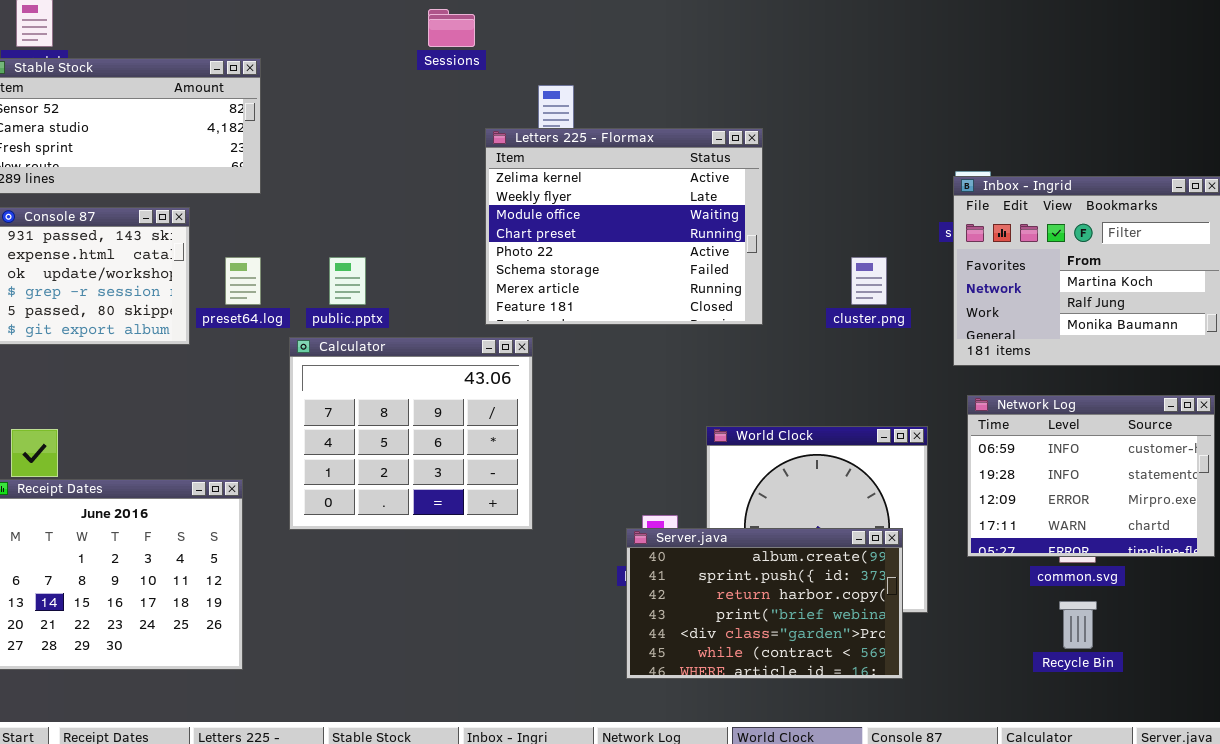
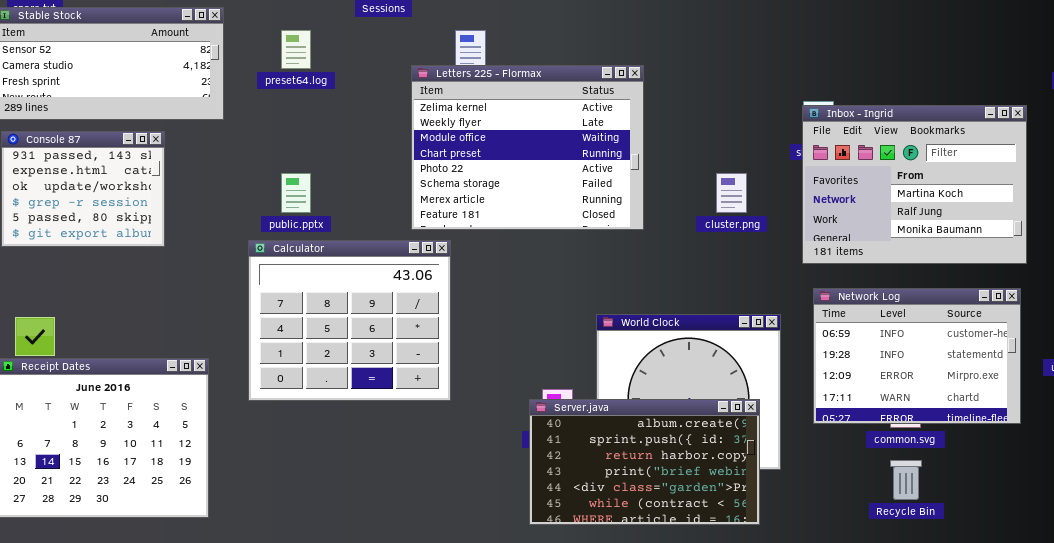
preset64.log: [225,257,261,305] -> [281,30,311,69], moved

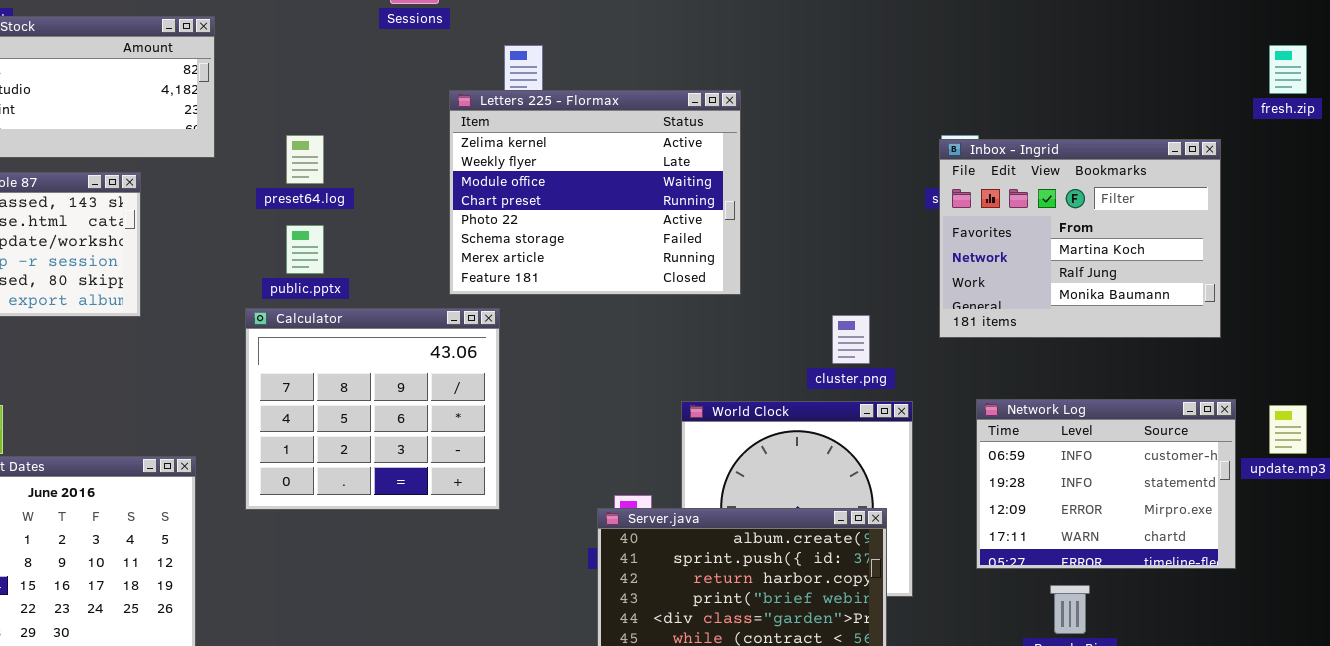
preset64.log: [281,30,311,69] -> [286,135,324,184], moved
cluster.png: [716,173,747,213] -> [832,315,870,364], moved
Network Log: [813,288,1021,424] -> [976,399,1236,569], moved

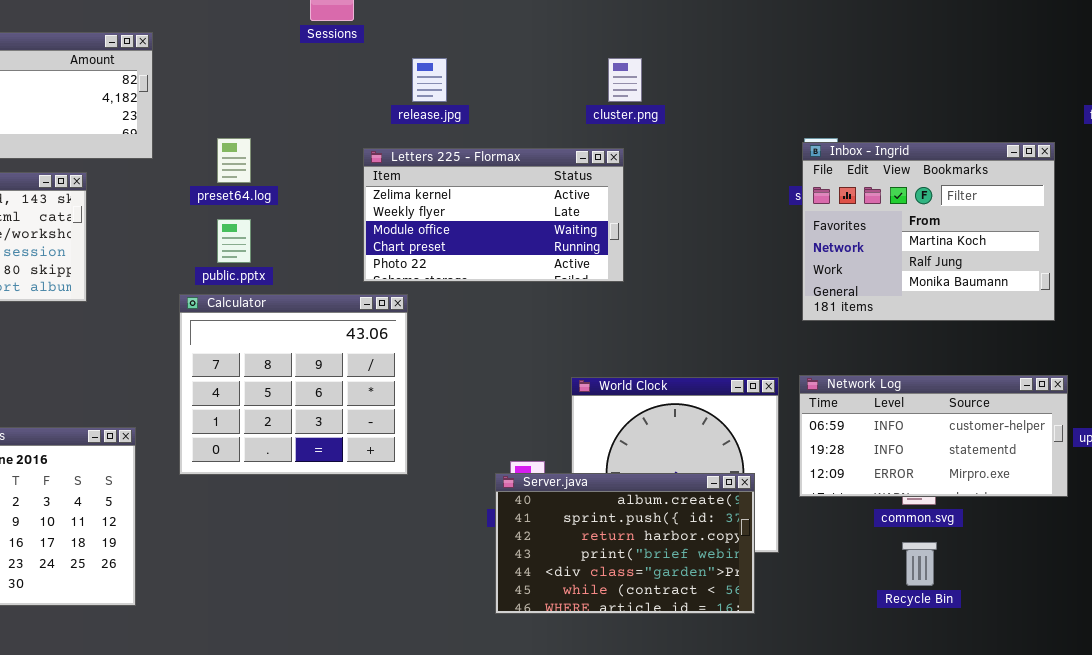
Letters 225 - Flormax: [449,90,741,295] -> [363,148,624,282], resized
cluster.png: [832,315,870,364] -> [608,58,642,102], moved
Network Log: [976,399,1236,569] -> [799,375,1068,497], resized

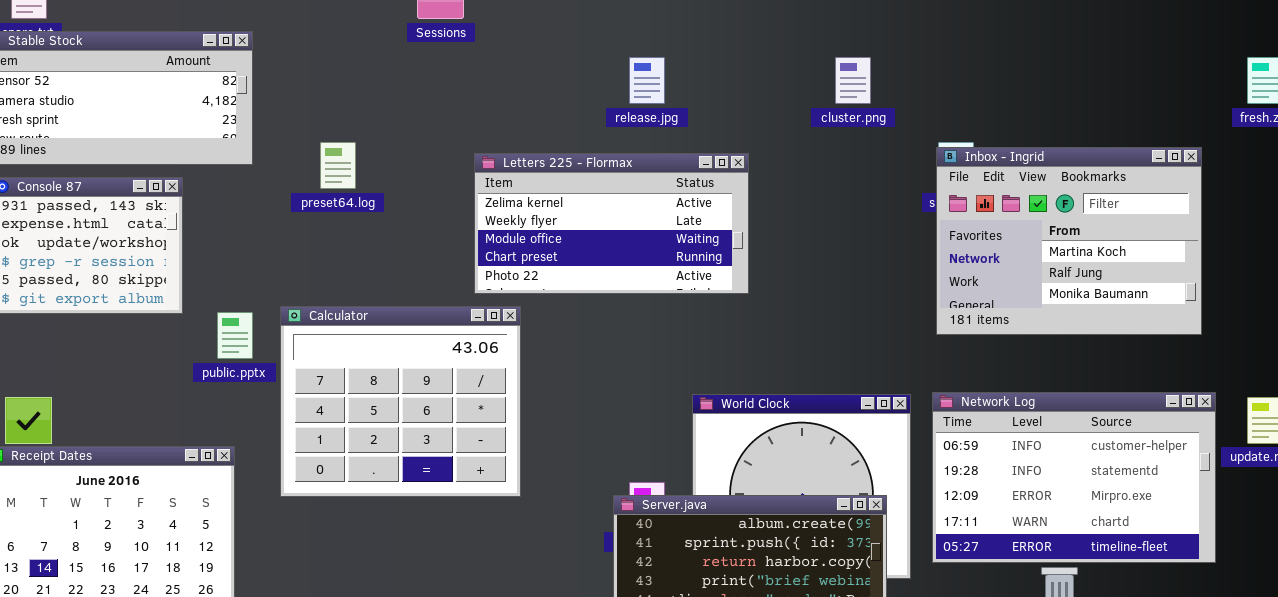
release.jpg: [412,58,447,102] -> [629,57,665,104], moved
cluster.png: [608,58,642,102] -> [835,57,871,104], moved
public.pptx: [217,219,251,263] -> [217,312,253,359], moved
Network Log: [799,375,1068,497] -> [932,392,1216,563], resized

